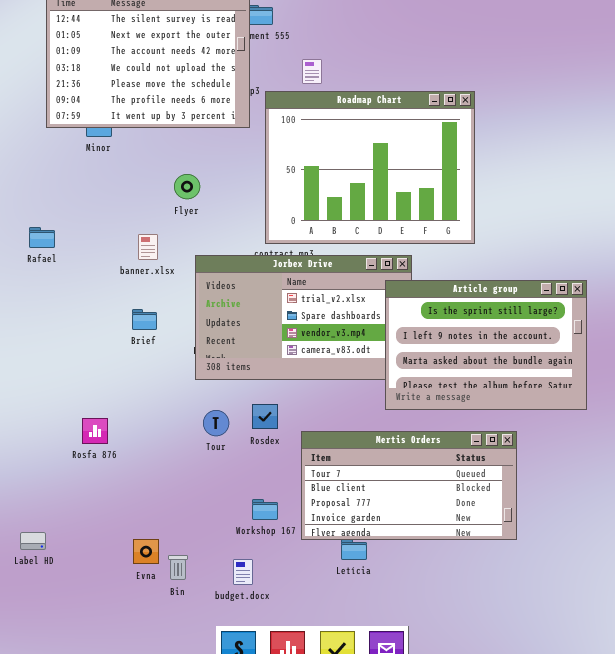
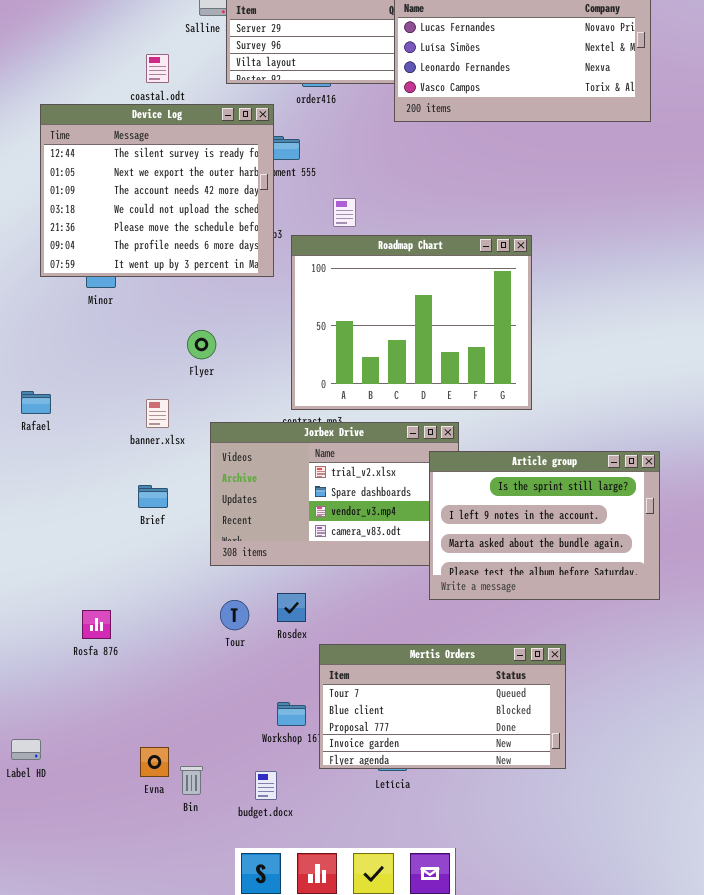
Mertis Orders: [301,431,517,540] -> [319,644,566,769], moved

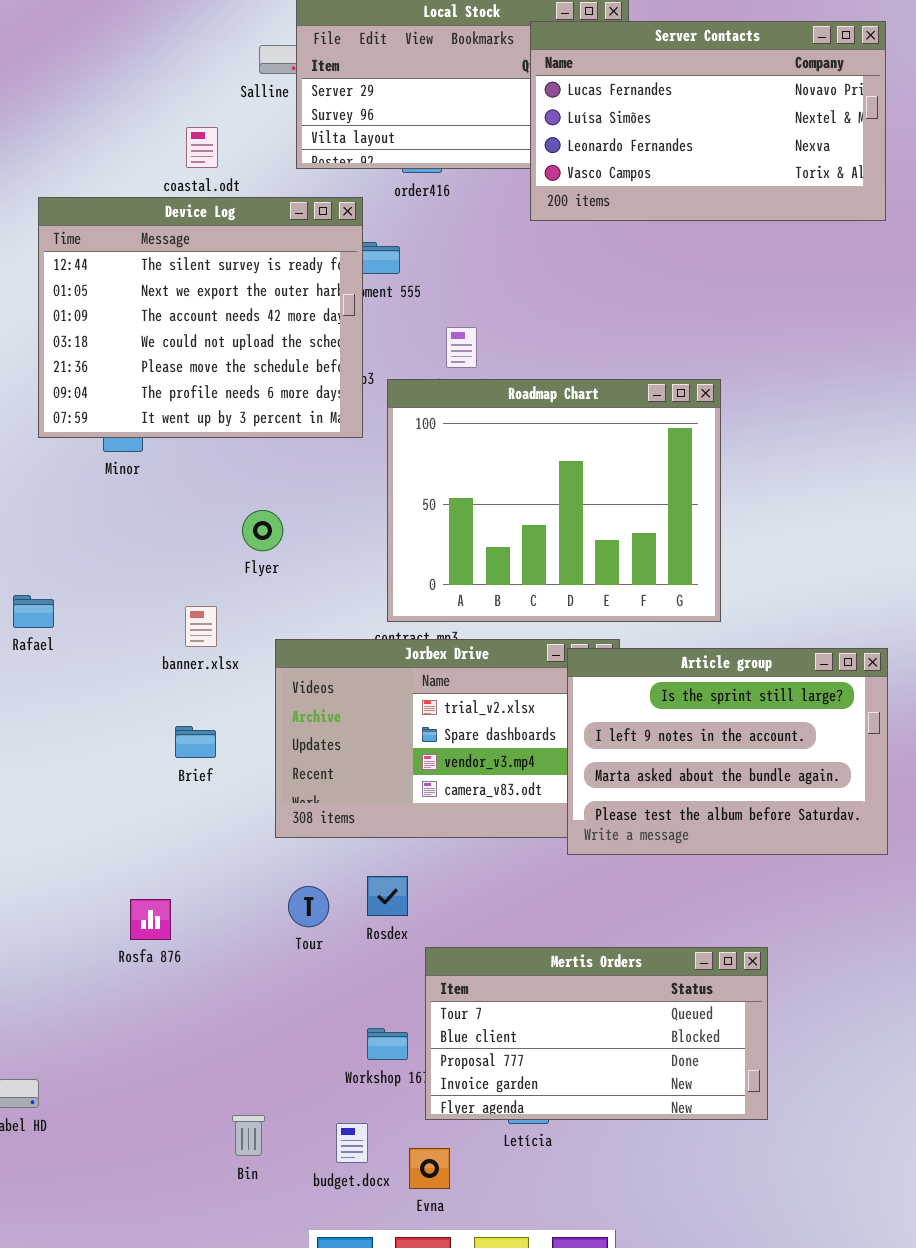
Article group: [429,451,660,600] -> [567,648,888,855], moved
Rosfa 876: [82,610,111,639] -> [130,899,171,940], moved
Evna: [140,747,169,777] -> [409,1148,450,1189], moved

